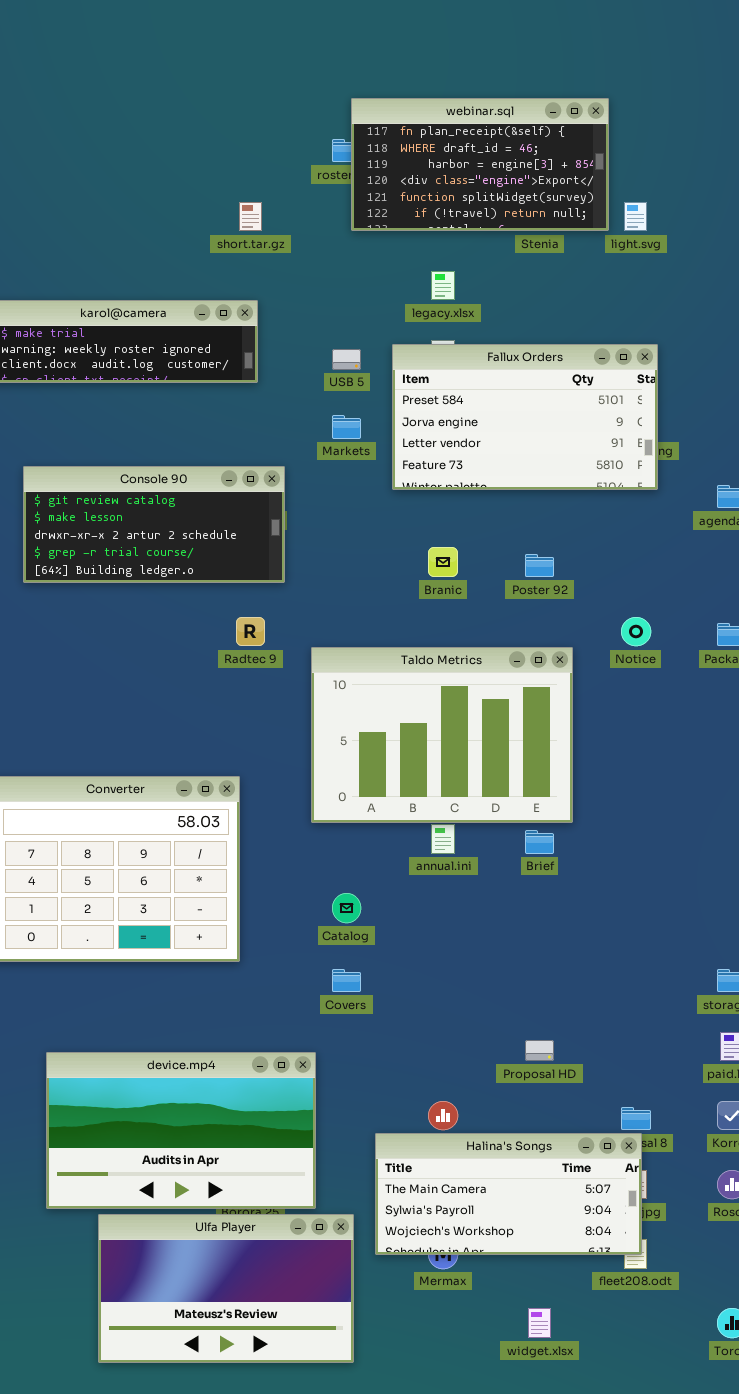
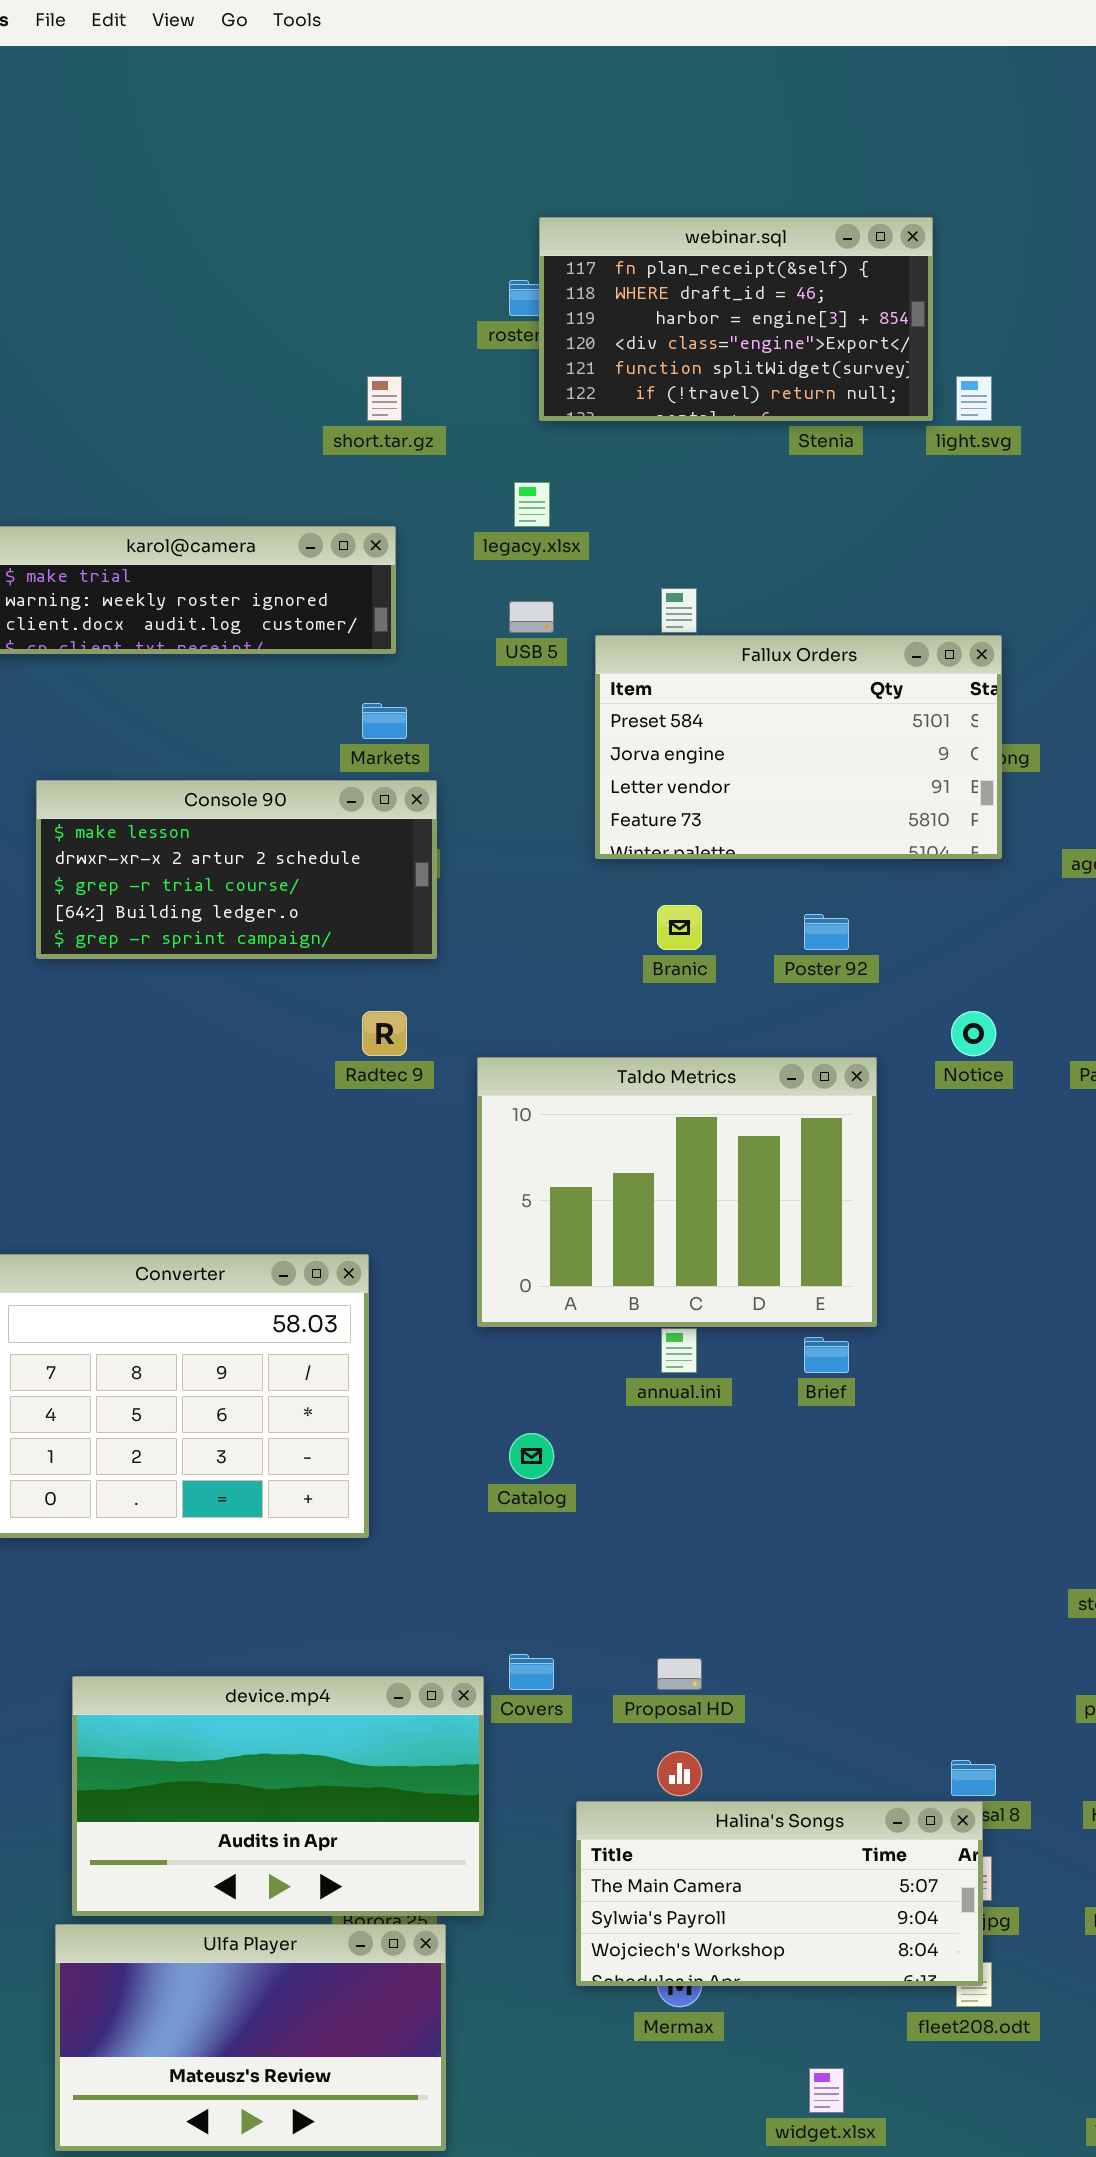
legacy.xlsx: [431,271,455,300] -> [514,482,550,527], moved
Fallux Orders: [392,344,658,490] -> [595,635,1002,859], moved
Markets: [332,415,361,439] -> [362,703,407,739], moved
Console 90: [23,466,285,583] -> [36,780,437,959], scrolled down 1 row
Covers: [332,969,361,992] -> [509,1654,554,1690], moved
Proposal HD: [525,1040,554,1061] -> [657,1658,702,1690], moved
Ulfa Player: [98,1214,354,1363] -> [55,1924,446,2151], moved

